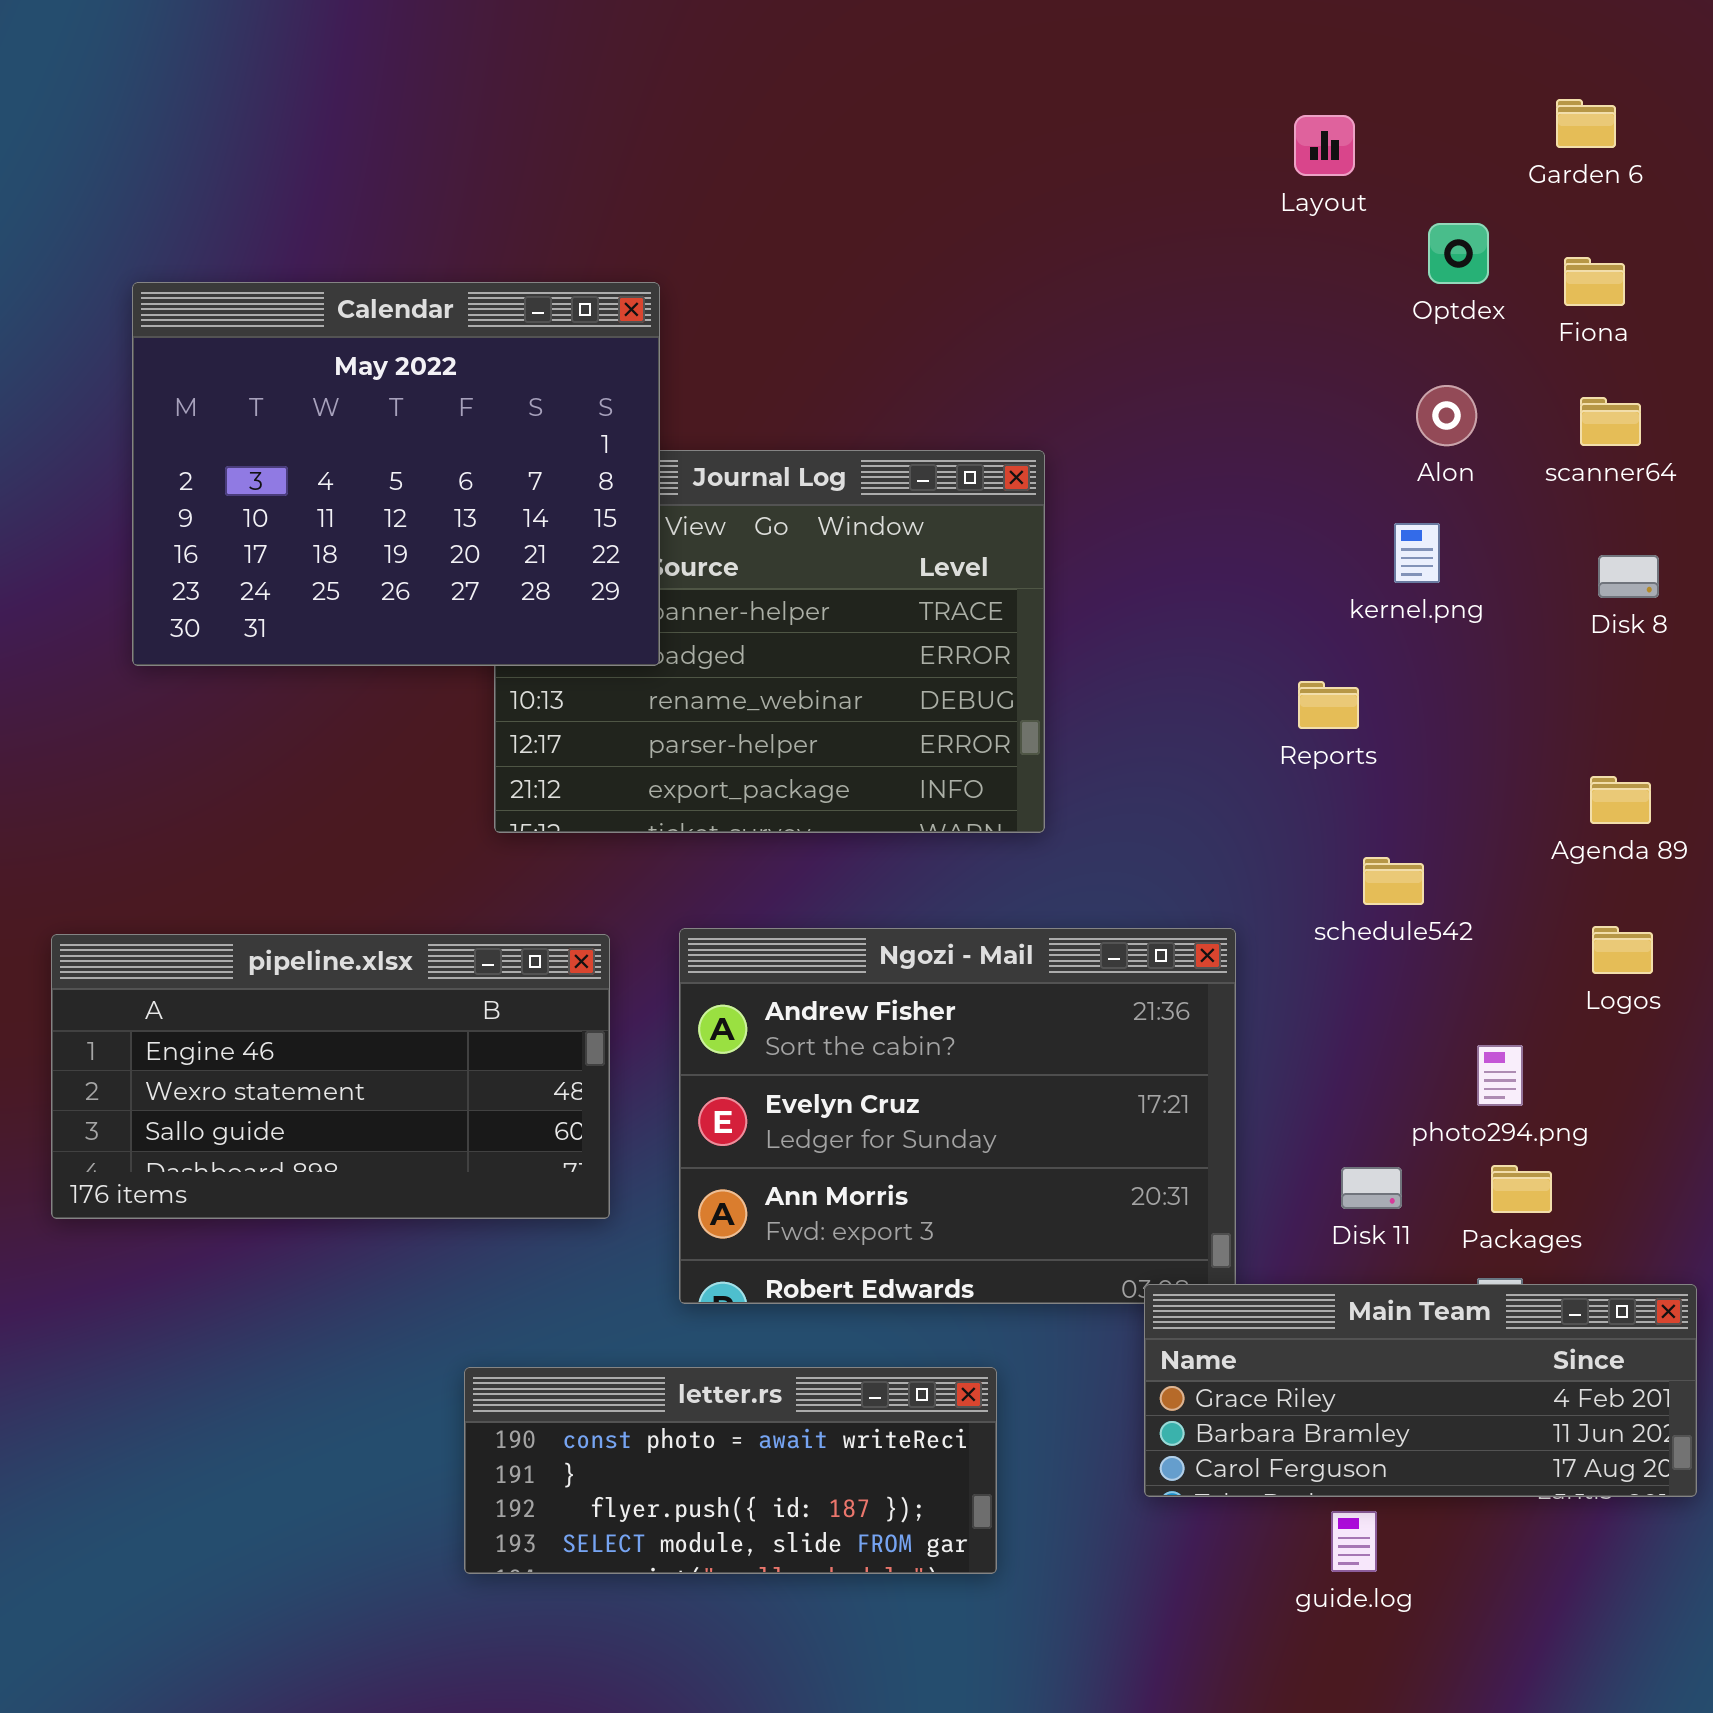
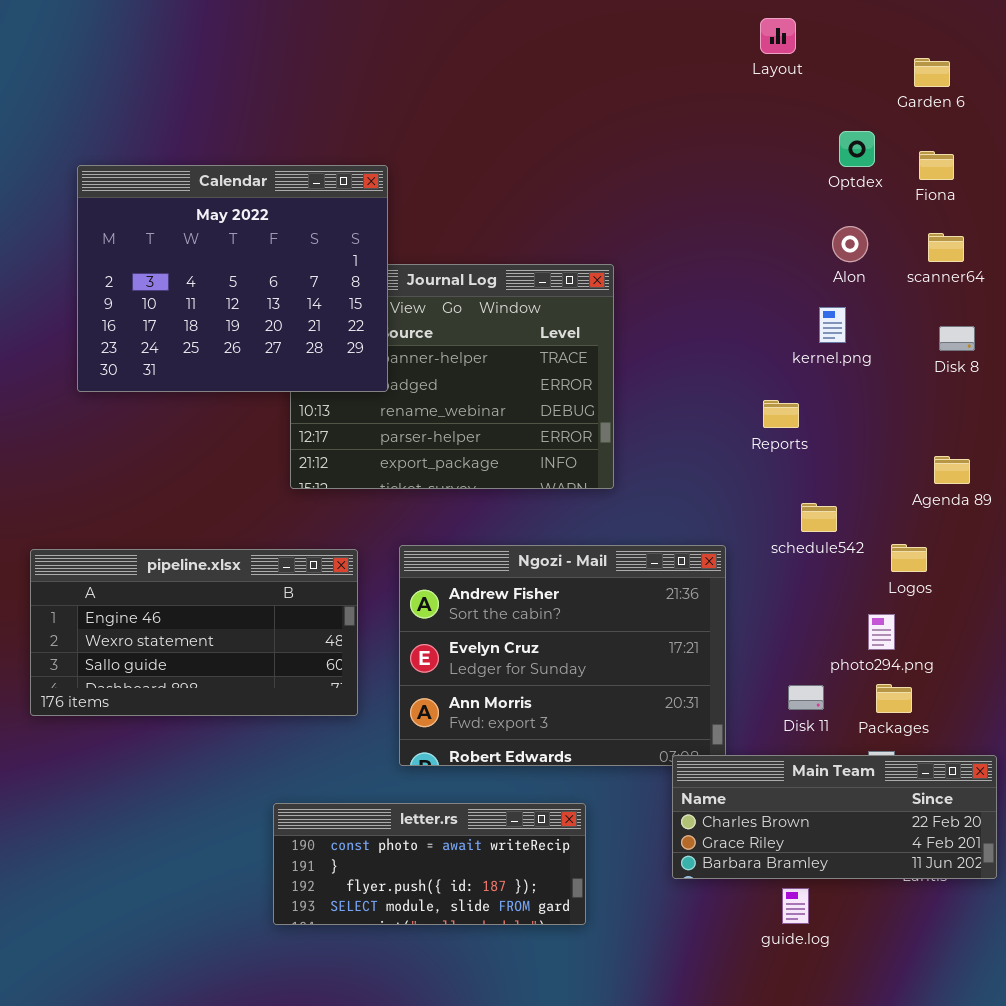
Layout: [1294,115,1355,176] -> [760,18,796,54], moved
Logos: [1592,926,1653,974] -> [891,544,927,572], moved
Main Team: [1144,1284,1697,1497] -> [672,755,997,879], scrolled up 1 row

